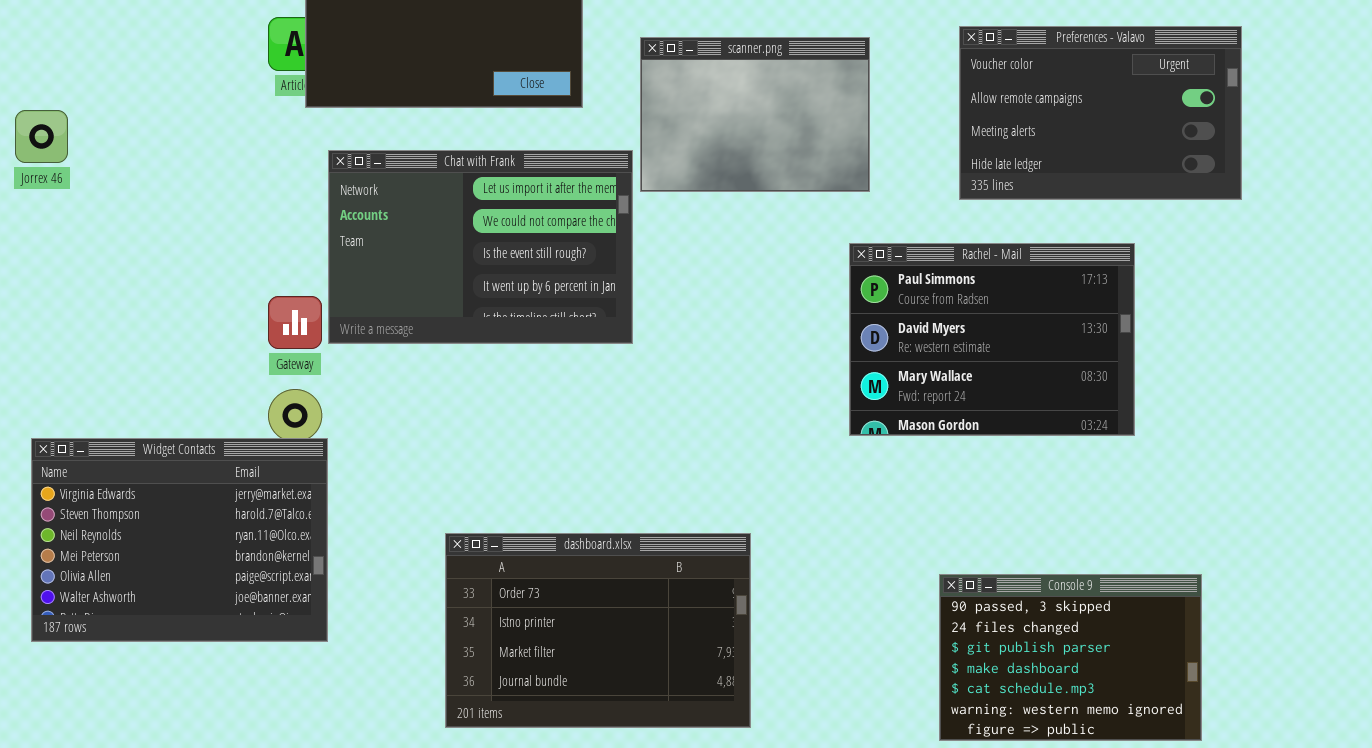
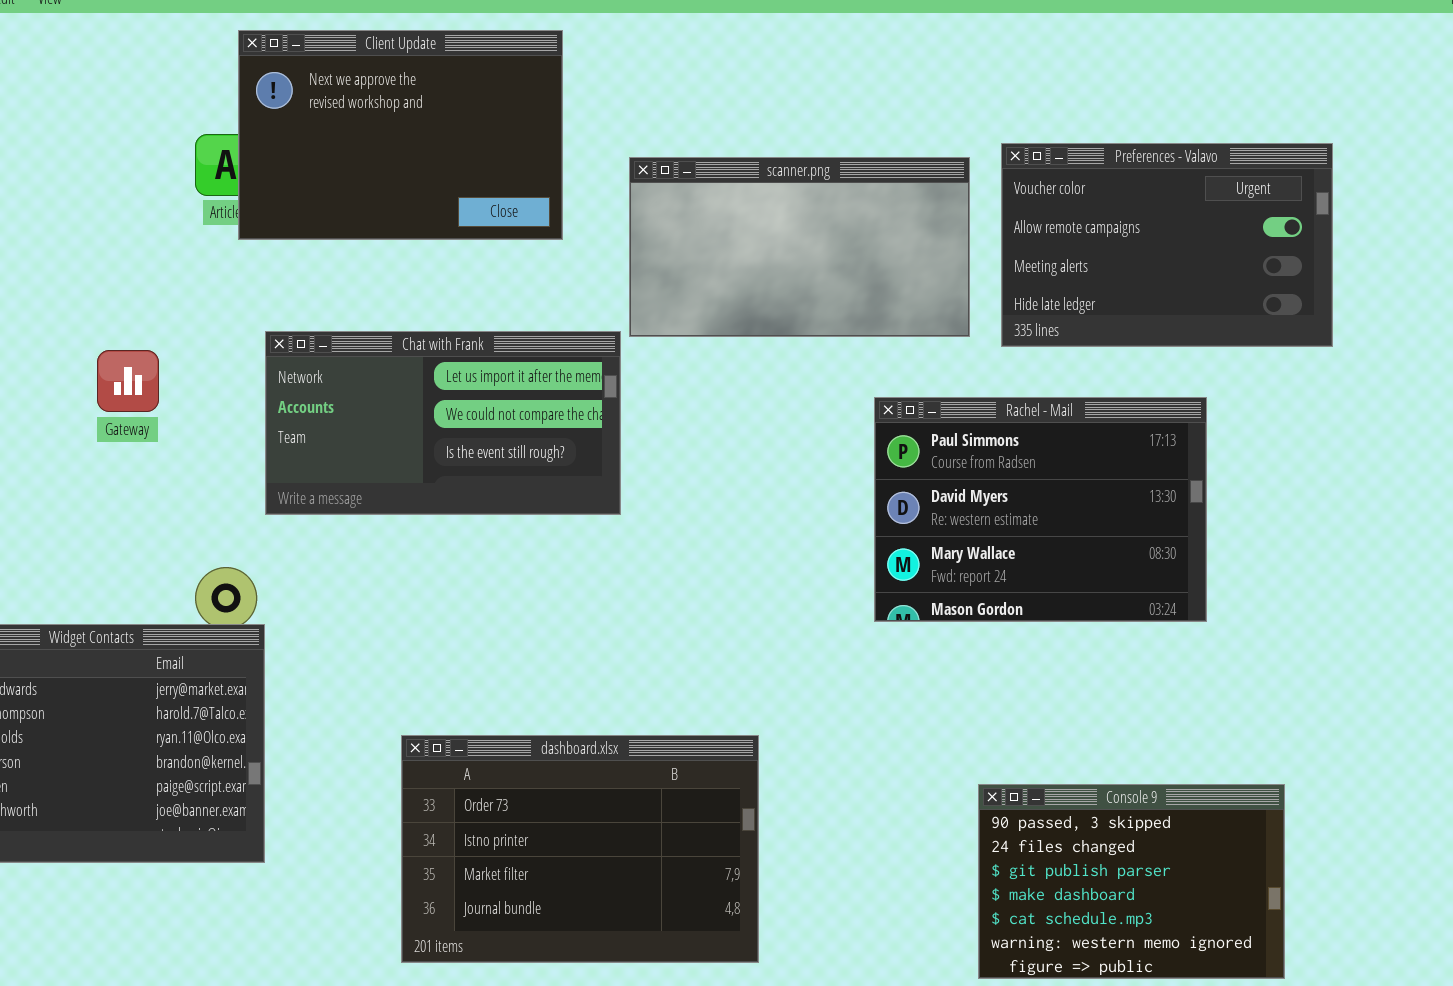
scanner.png: [640,37,870,192] -> [629,157,970,337], resized
Chat with Frank: [328,150,633,344] -> [265,331,621,515], resized
Gateway: [268,296,322,349] -> [97,350,159,412], moved

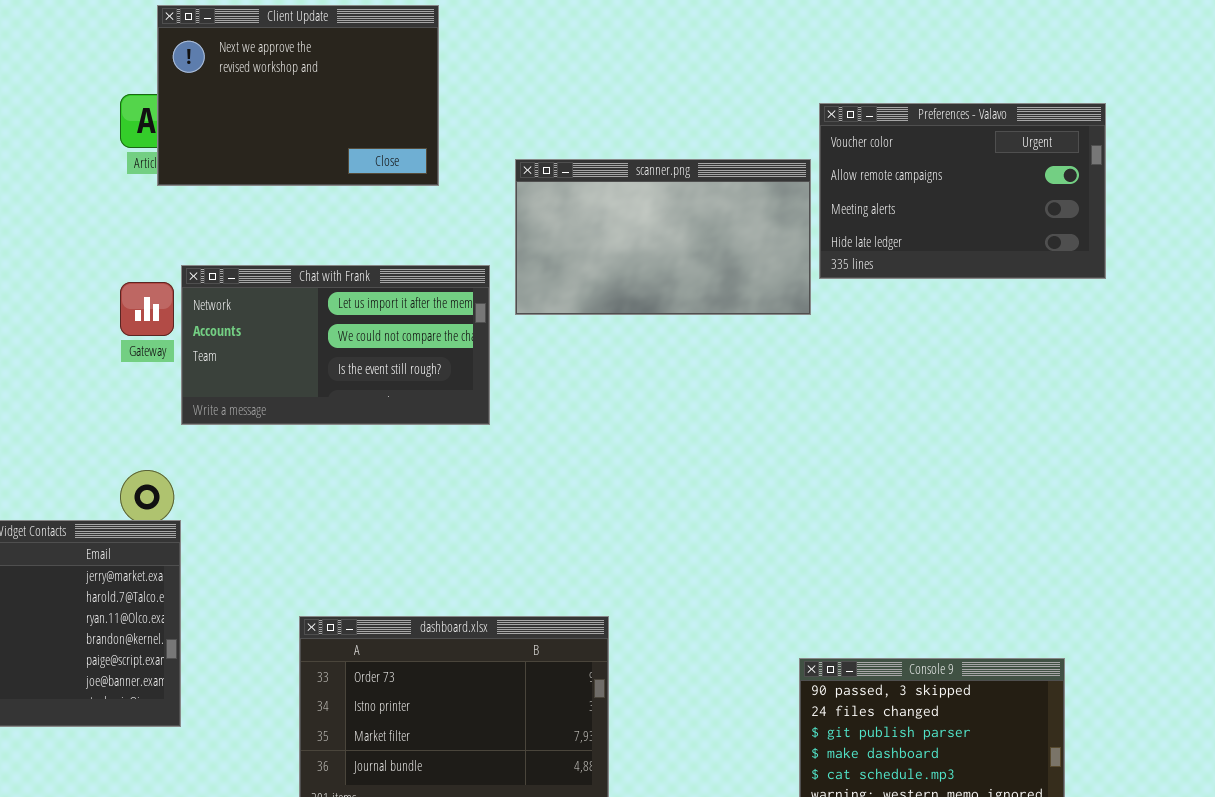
scanner.png: [629,157,970,337] -> [515,159,811,315], moved
Gateway: [97,350,159,412] -> [120,282,174,336], moved
Rachel - Mail: [874,397,1207,622] -> none, closed

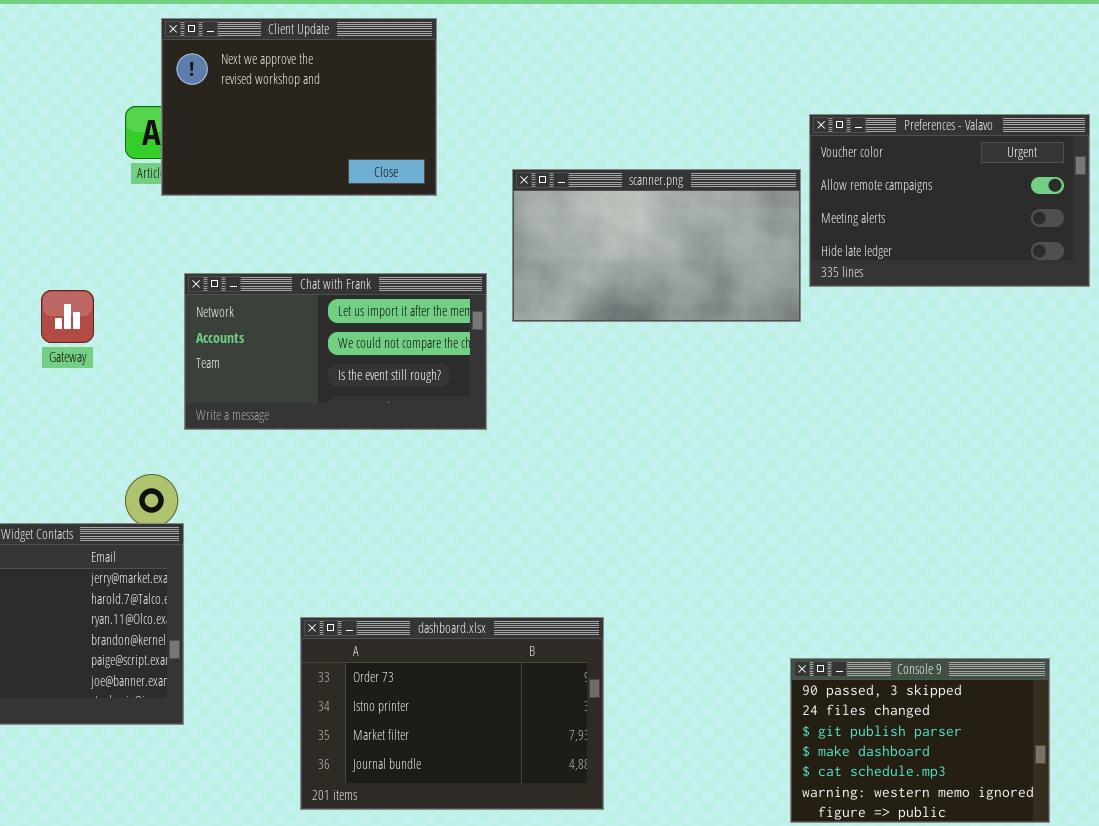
Gateway: [120,282,174,336] -> [41,290,94,343], moved

